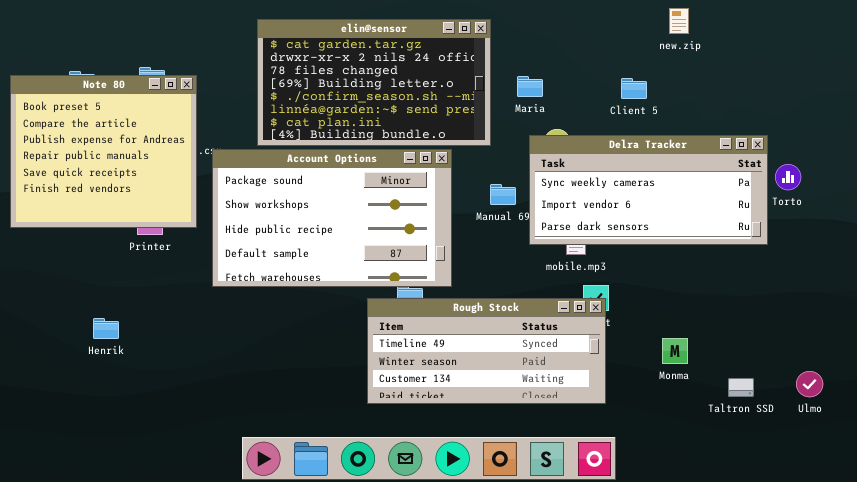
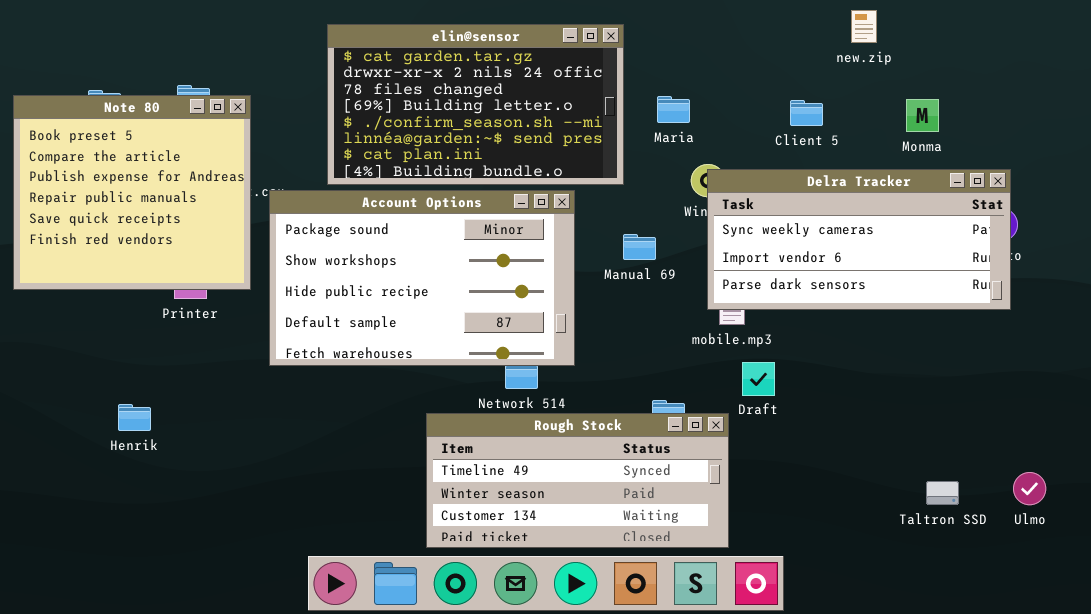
Delra Tracker: [529,135,768,245] -> [707,169,1011,310], moved
Rough Stock: [367,298,606,404] -> [426,413,729,548], moved
Monma: [662,338,688,364] -> [906,99,939,132], moved

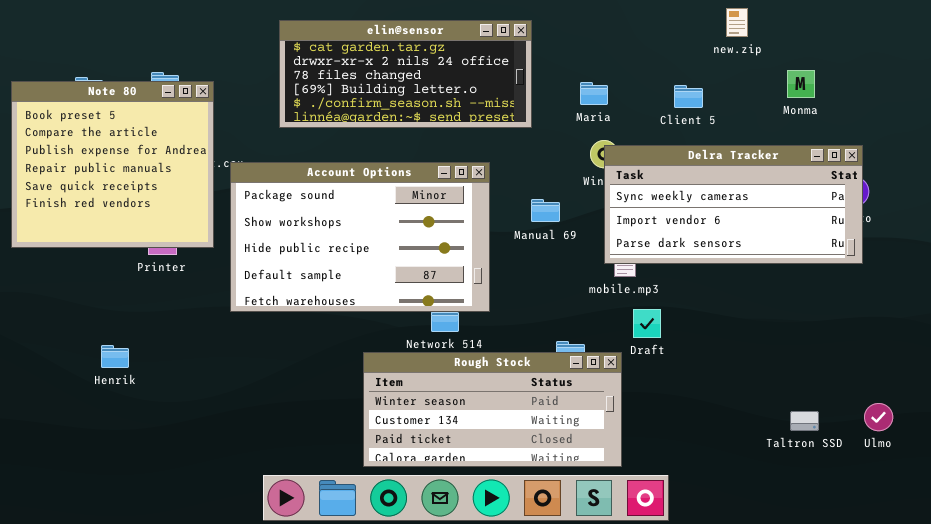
elin@sensor: [327,24,624,185] -> [279,20,532,128], resized
Maria: [657,96,690,123] -> [580,82,608,105], moved
Monma: [906,99,939,132] -> [787,70,815,98], moved
Rough Stock: [426,413,729,548] -> [363,352,622,467], scrolled down 1 row

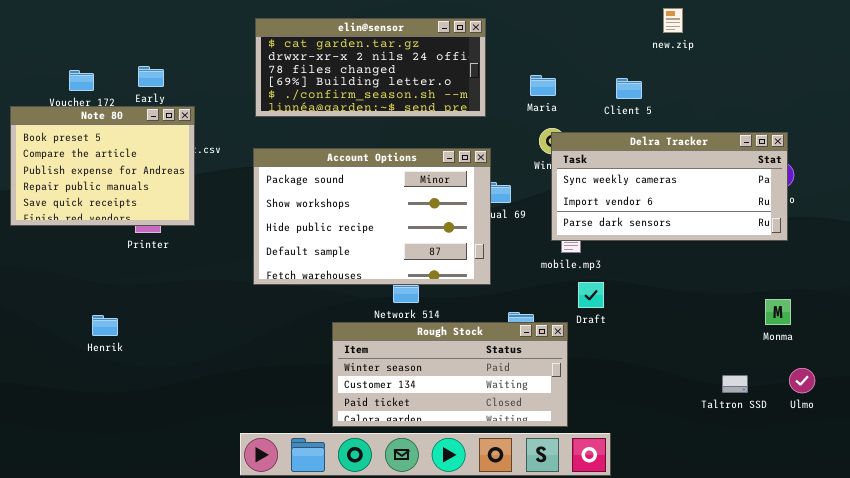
Monma: [787,70,815,98] -> [765,299,791,325], moved
Note 80: [11,81,214,248] -> [10,106,195,226], resized
Account Options: [230,162,490,312] -> [253,148,491,285], moved

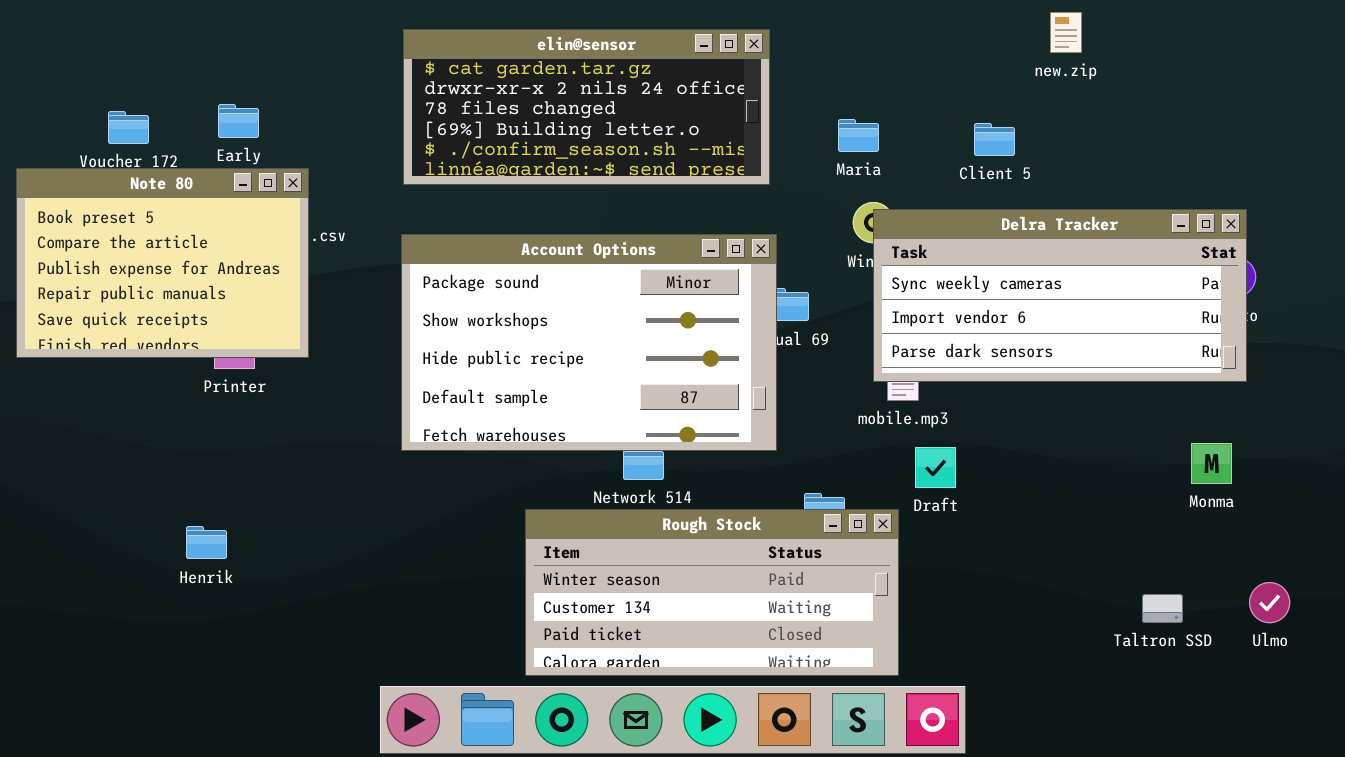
Monma: [765,299,791,325] -> [1191,443,1232,484], moved
Henrik: [92,315,118,336] -> [186,526,227,559], moved

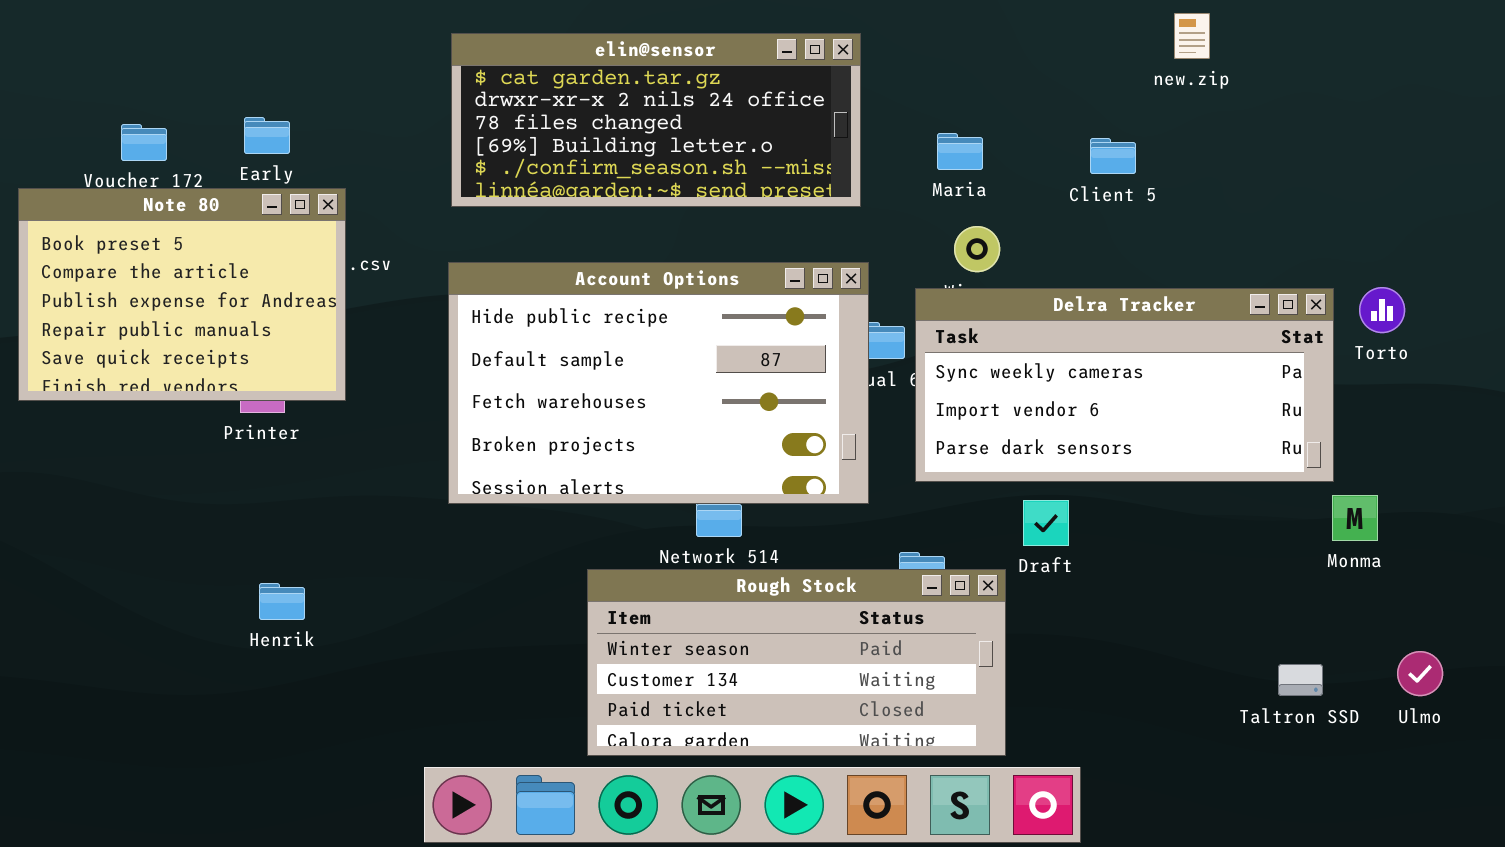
Delra Tracker: [873,209,1247,382] -> [915,288,1334,482], moved
Account Options: [401,234,777,451] -> [448,262,869,504], scrolled down 2 rows
Henrik: [186,526,227,559] -> [259,583,305,620], moved

